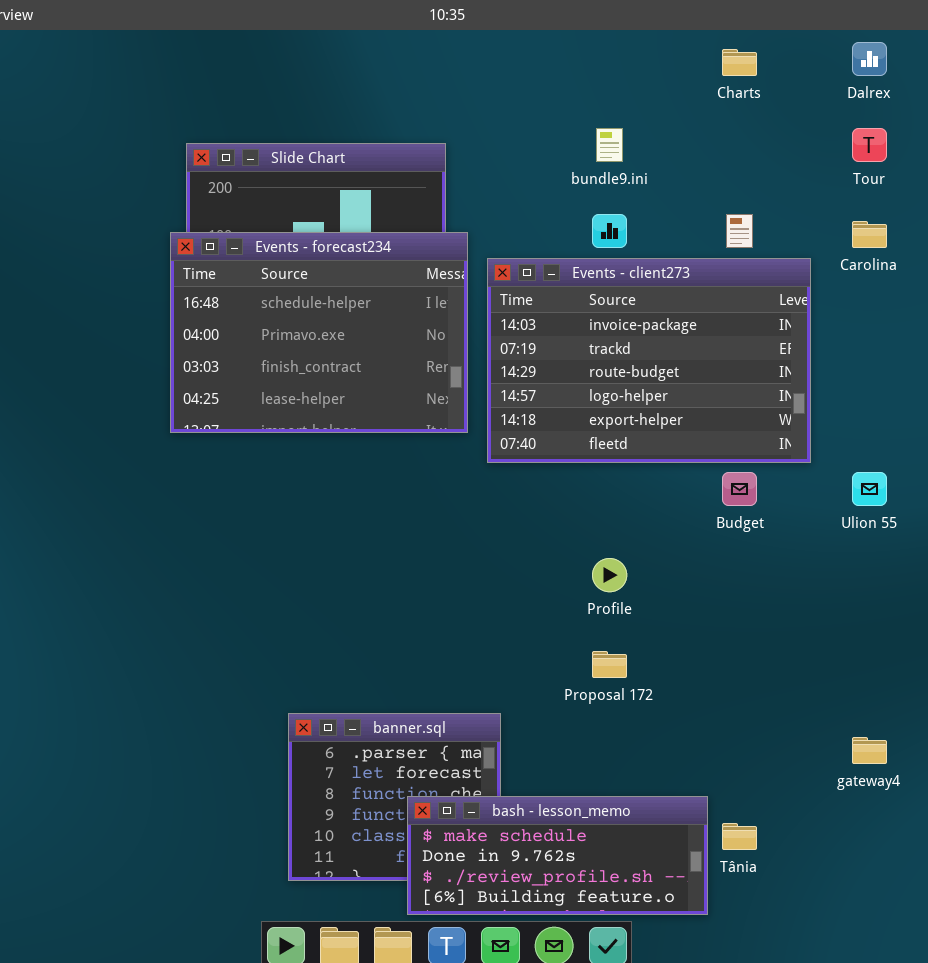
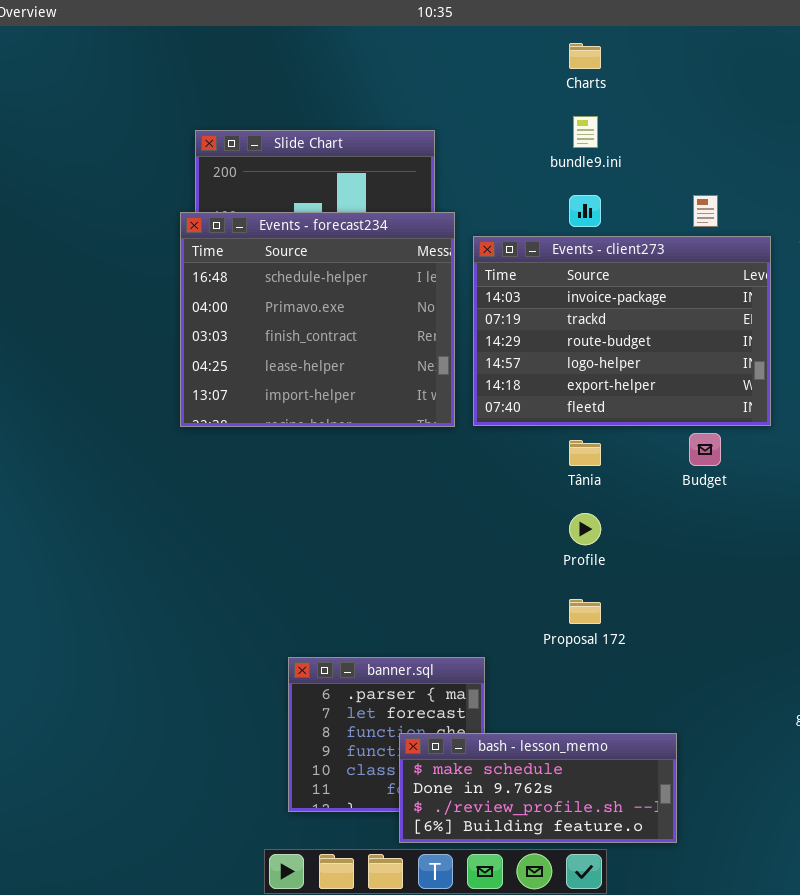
Charts: [722,49,757,76] -> [569,43,601,69], moved
Events - forecast234: [170,232,468,433] -> [180,212,455,427], resized
Tânia: [722,823,757,850] -> [569,440,601,466], moved

